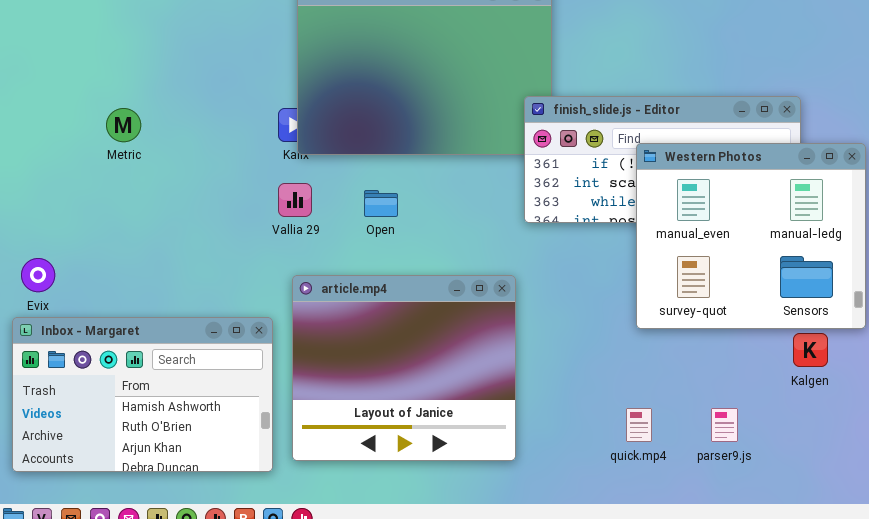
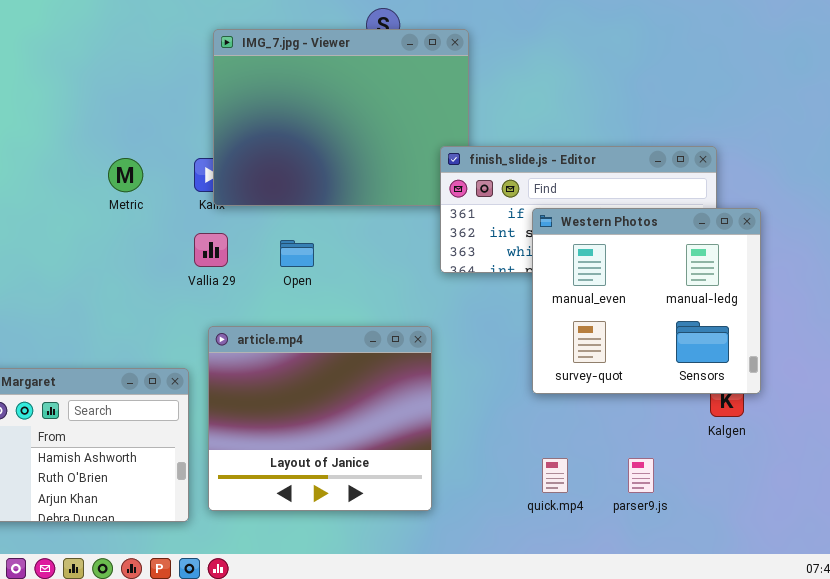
Metric: [106,108,141,142] -> [108,158,143,192], moved
Western Photos: [636,143,866,329] -> [532,208,761,394], moved

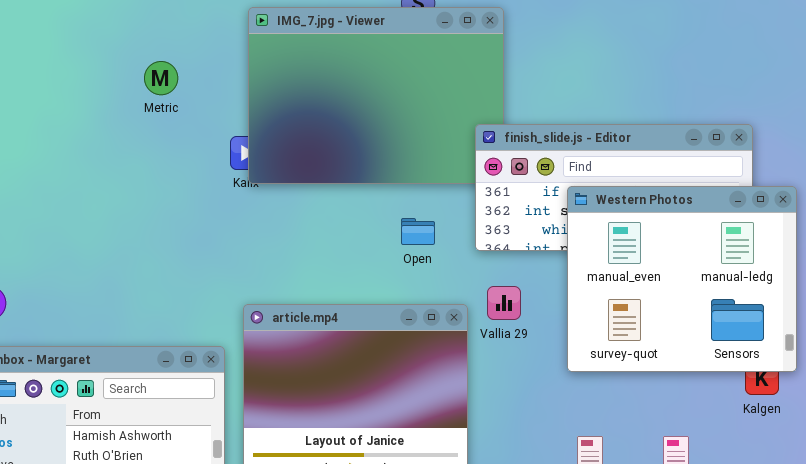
Metric: [108,158,143,192] -> [144,61,178,95], moved
Vallia 29: [194,233,228,267] -> [487,286,521,320], moved
Open: [280,240,314,267] -> [401,218,435,245], moved

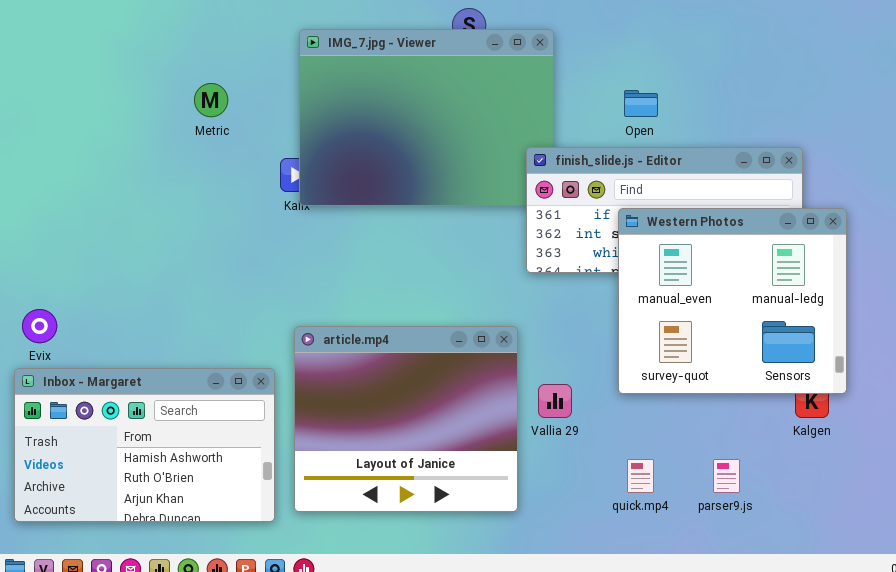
Open: [401,218,435,245] -> [624,90,658,117], moved
Vallia 29: [487,286,521,320] -> [538,384,572,418], moved

